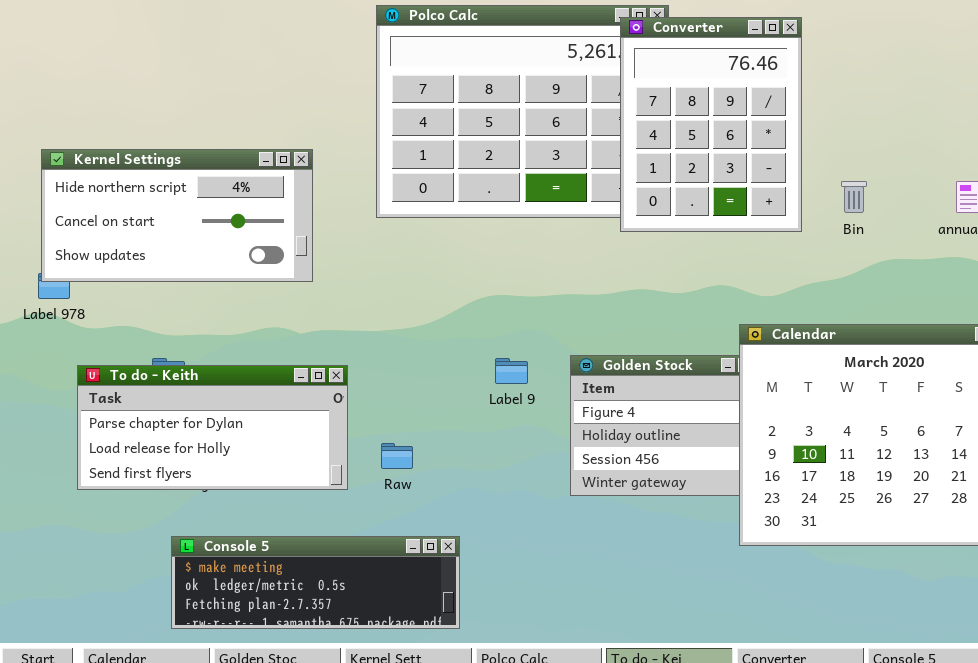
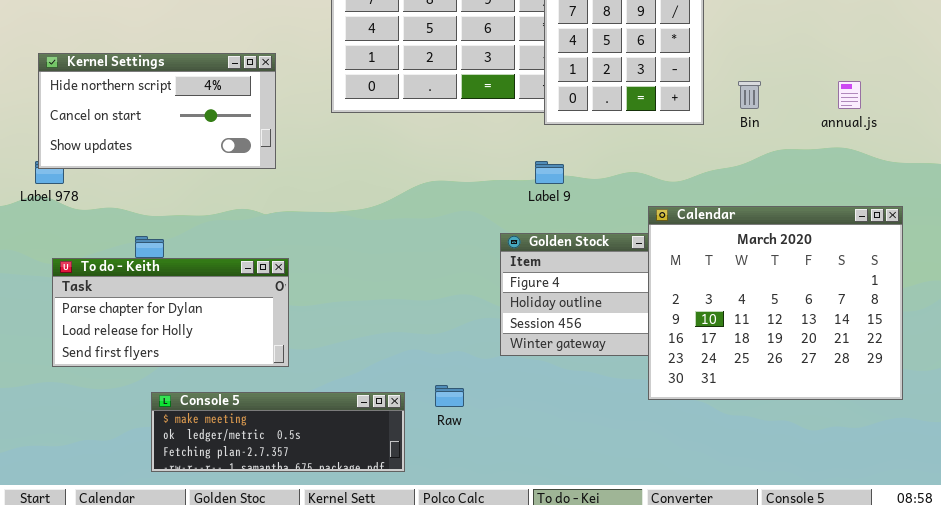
Label 9: [495,358,528,384] -> [535,161,564,184], moved
To do - Keith: [77,365,348,490] -> [52,258,289,367], moved
Raw: [381,443,413,469] -> [435,385,464,407], moved

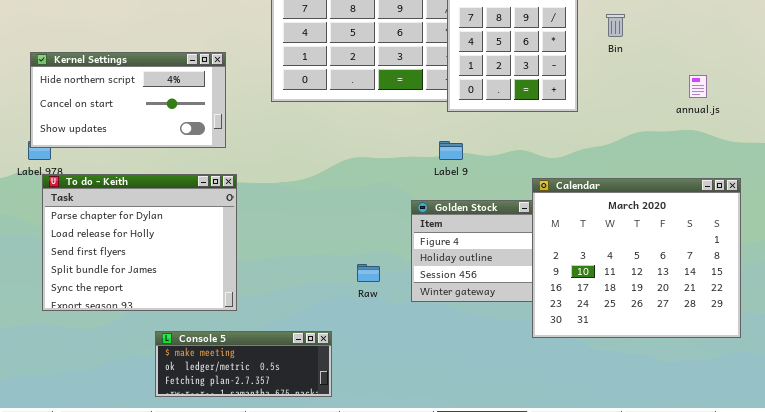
Bin: [738,81,761,109] -> [606,14,625,37], moved
To do - Keith: [52,258,289,367] -> [42,174,237,311], resized
Raw: [435,385,464,407] -> [357,264,380,282], moved
Console 5: [151,392,405,472] -> [155,331,332,397], resized

